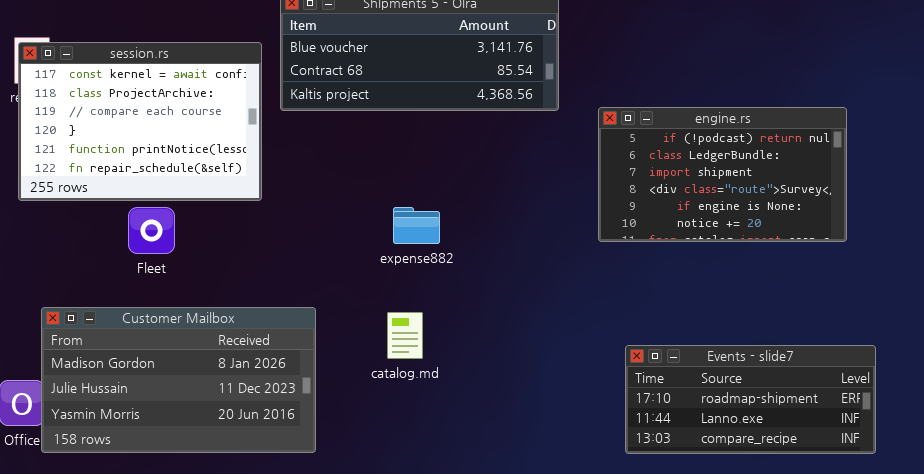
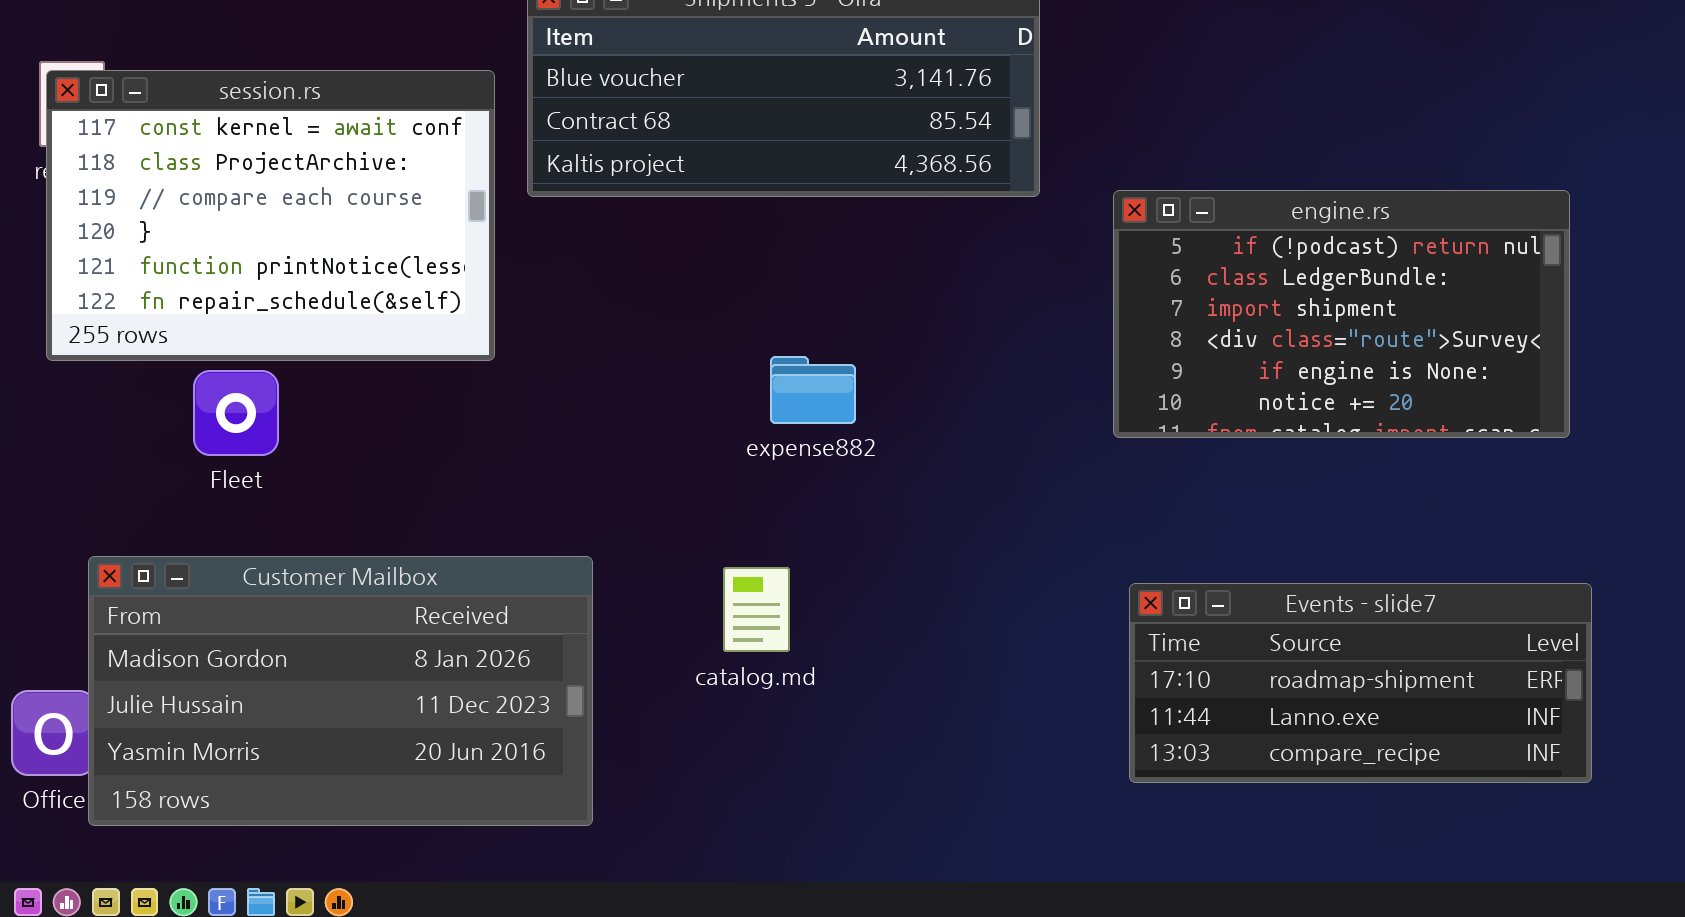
Fleet: [128,207,175,254] -> [193,370,279,456], moved
expense882: [393,207,440,244] -> [770,356,856,424], moved
Events - slide7: [625,345,876,454] -> [1129,583,1592,783], moved

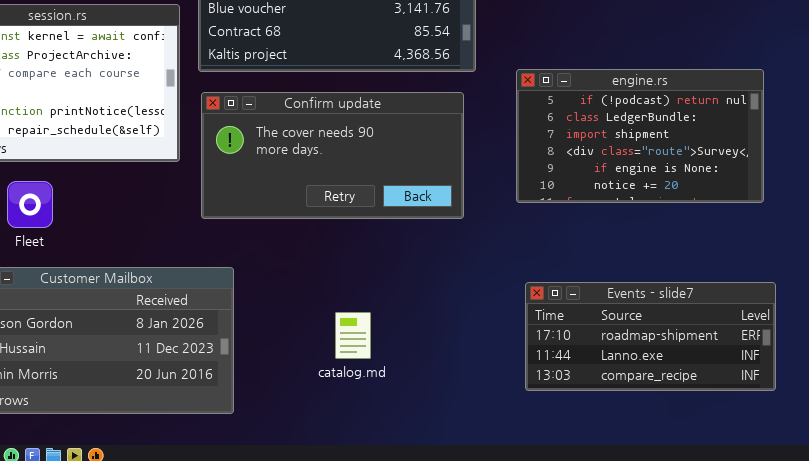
Confirm update: none -> [201,92,464,219], opened
Fleet: [193,370,279,456] -> [7,181,53,228], moved
catalog.md: [723,567,790,652] -> [335,312,371,359], moved

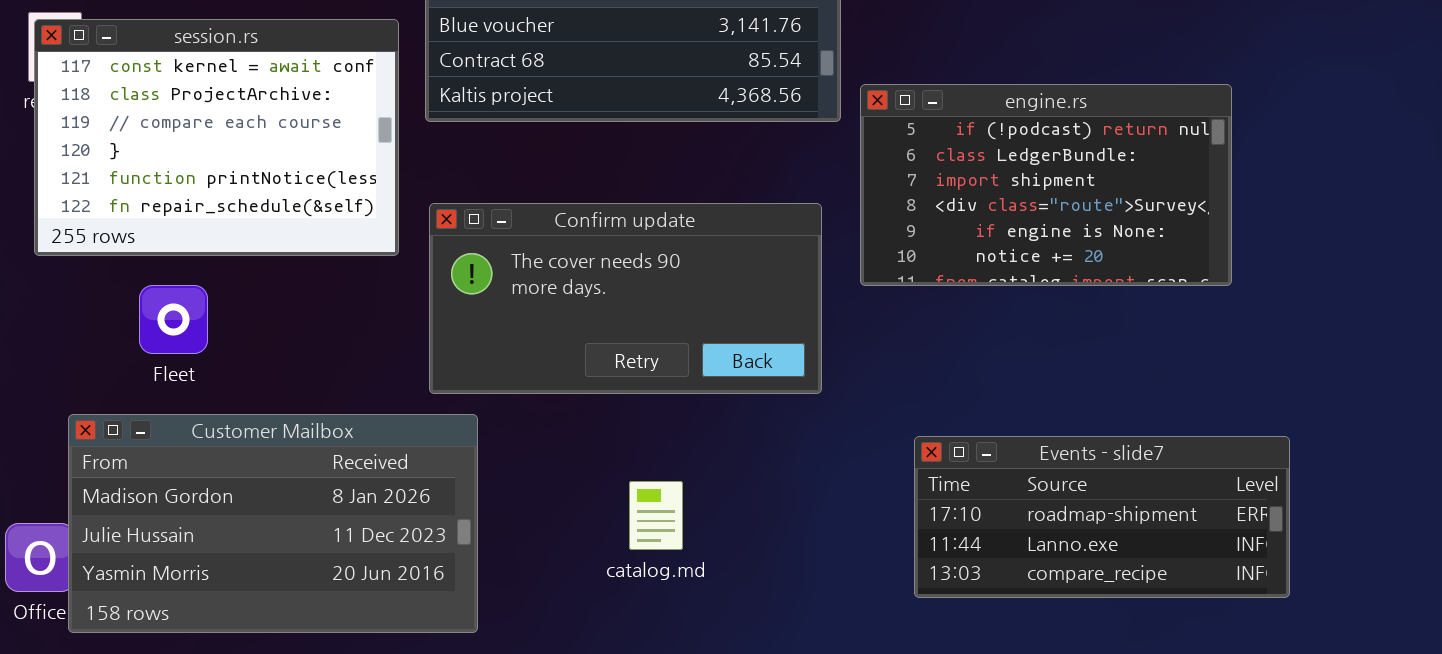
engine.rs: [516,69,764,203] -> [860,84,1232,286], moved
Confirm update: [201,92,464,219] -> [429,203,822,394], moved

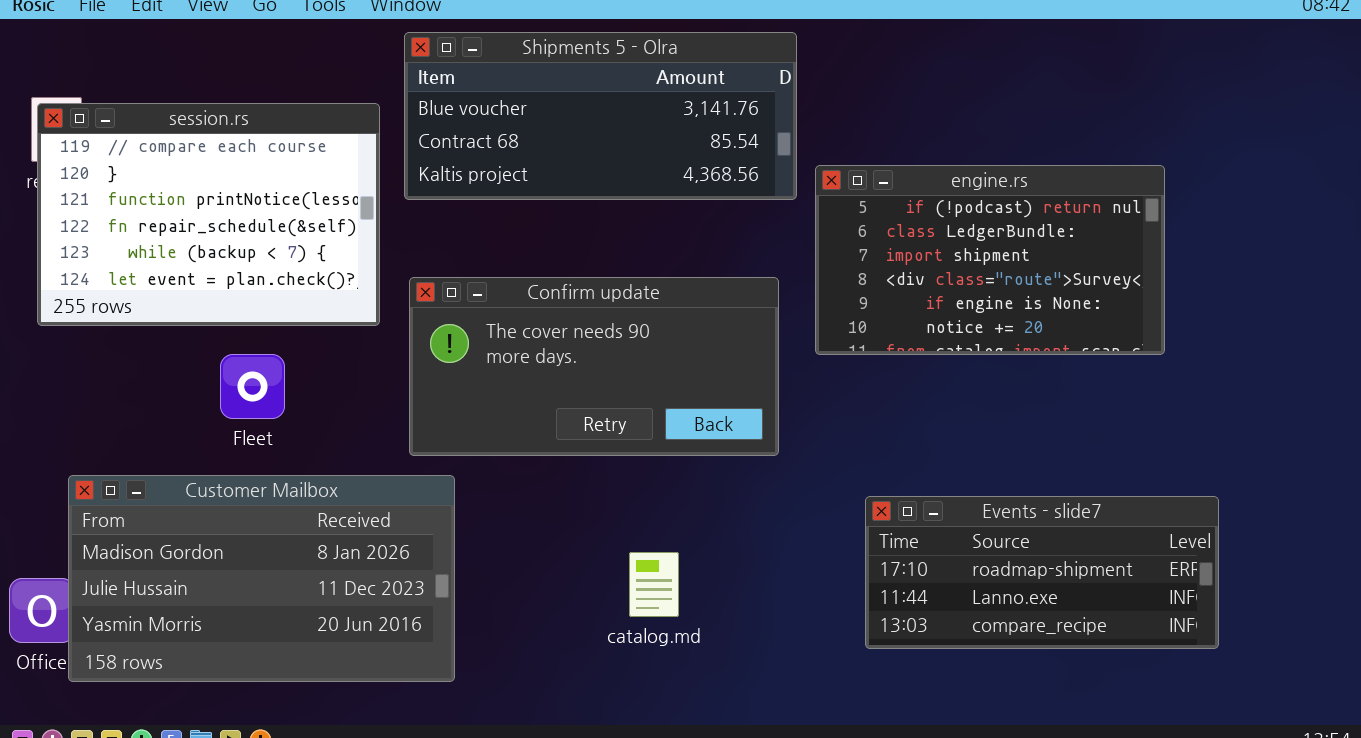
session.rs: [34,19,399,256] -> [37,103,380,326], scrolled down 2 rows
Fleet: [139,285,208,354] -> [220,354,285,419], moved
catalog.md: [629,481,683,550] -> [629,552,679,617], moved

